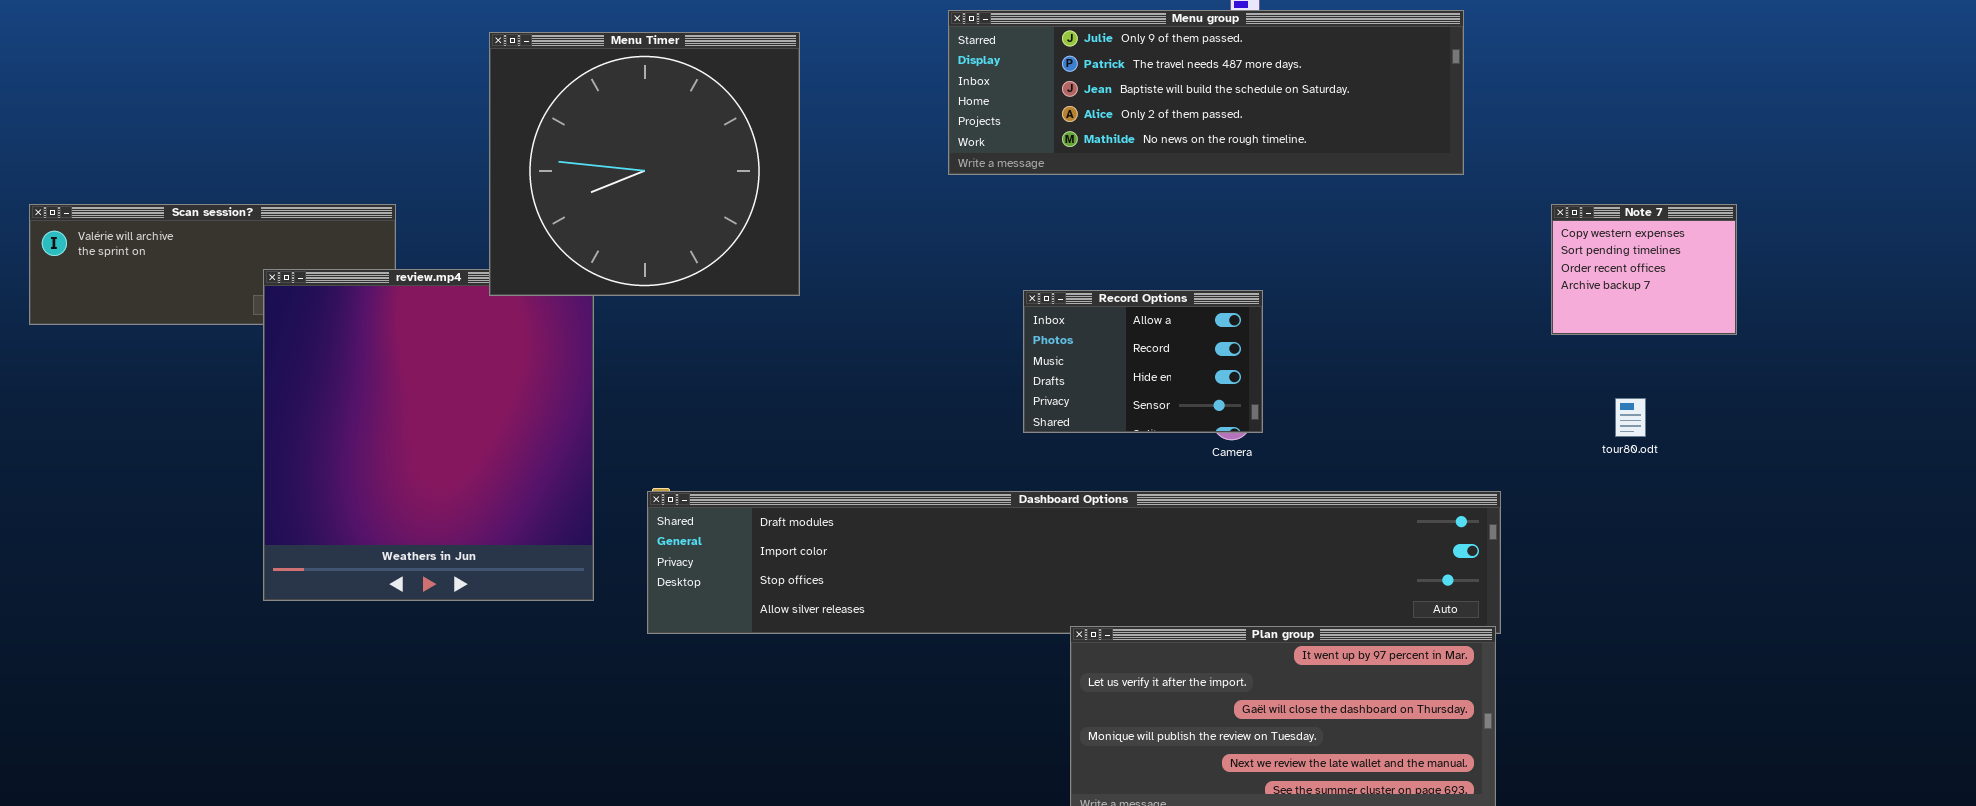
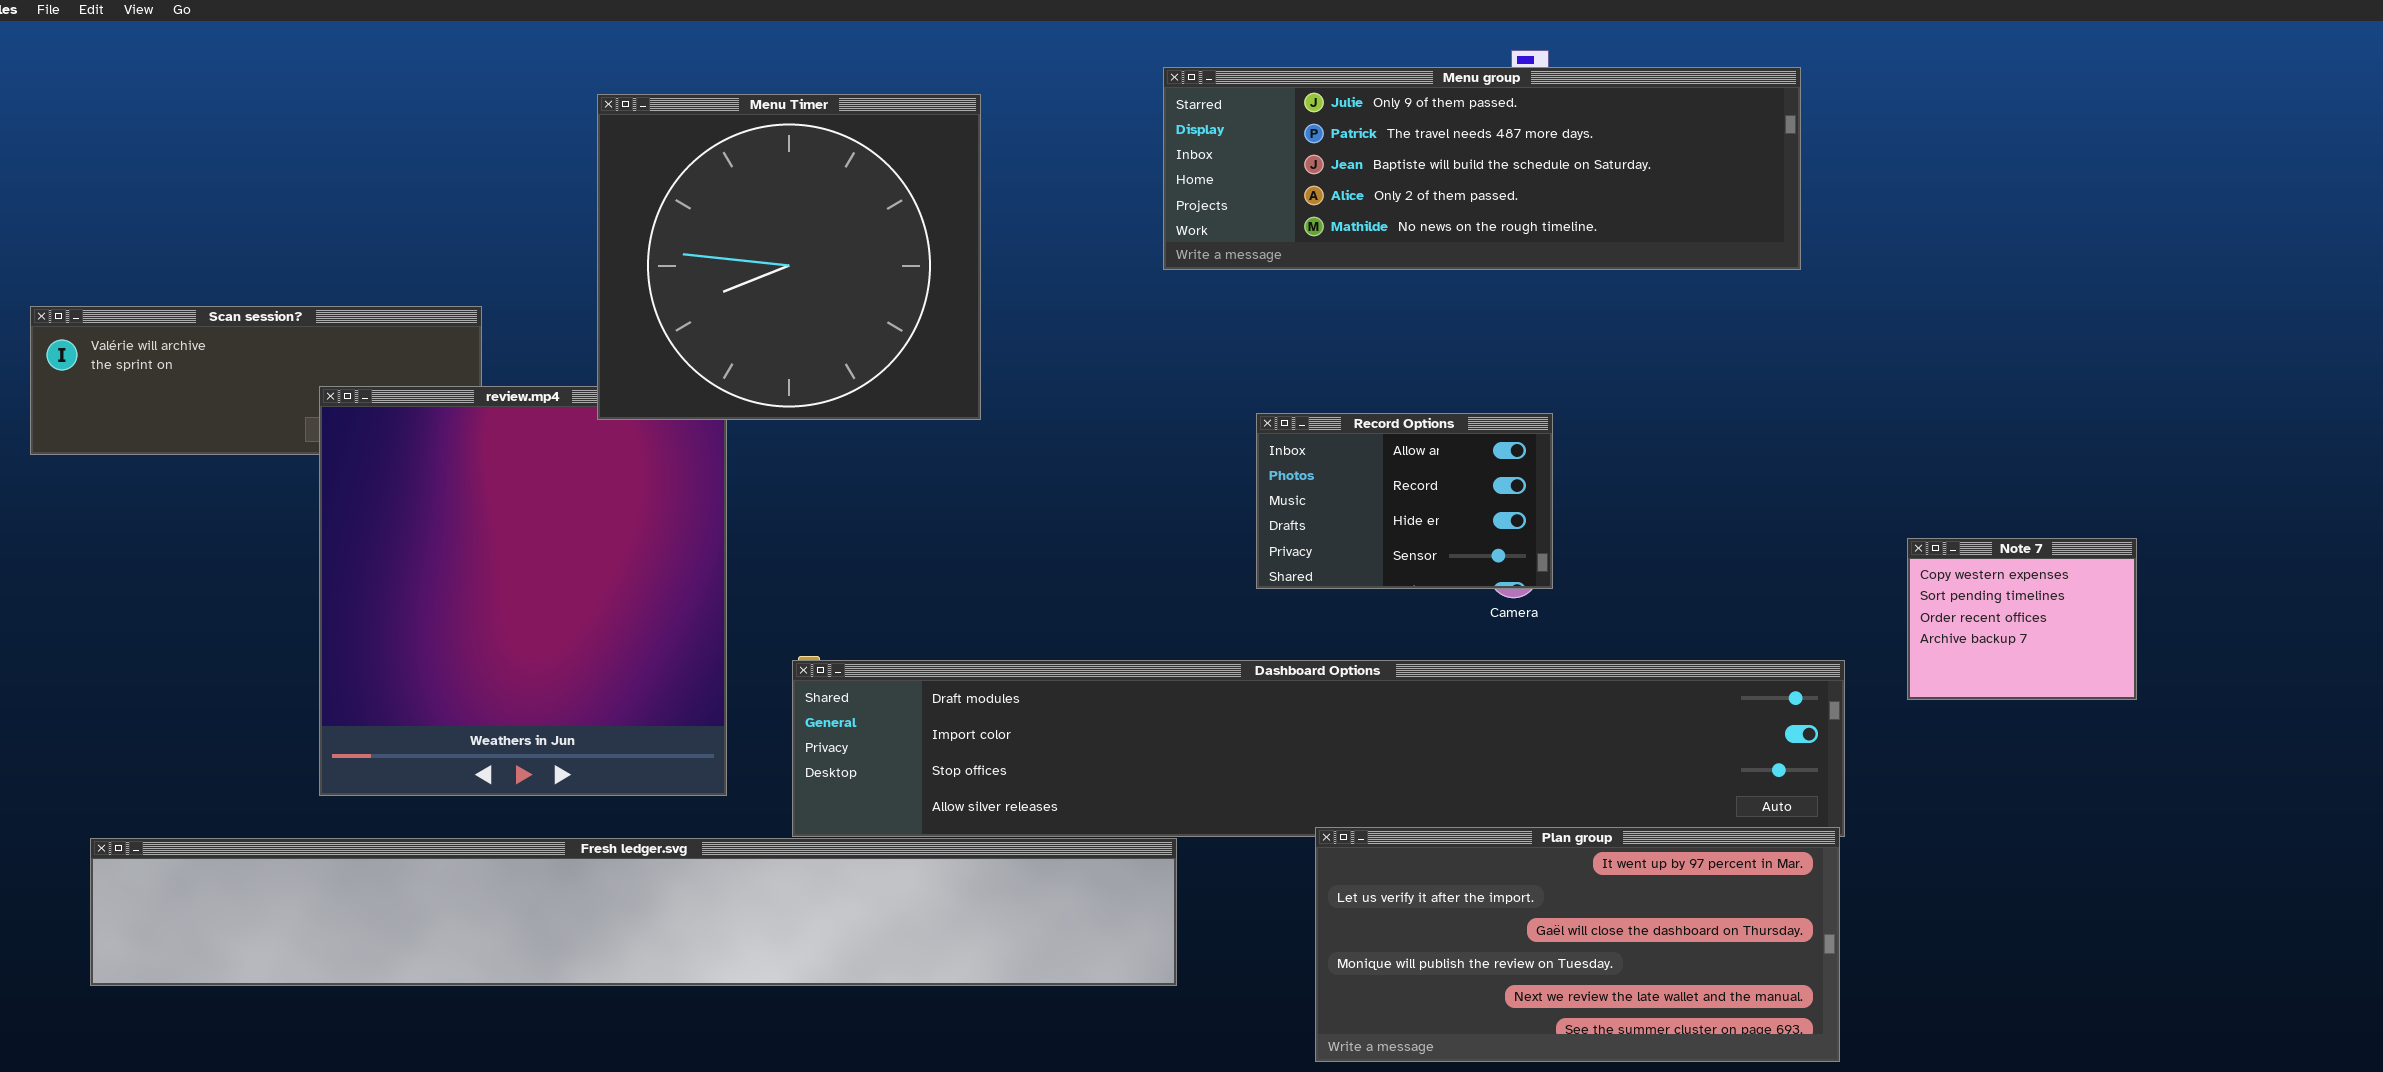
Note 7: [1551,204,1737,335] -> [1907,538,2137,700], moved
Fresh ledger.svg: none -> [90,838,1177,986], opened

